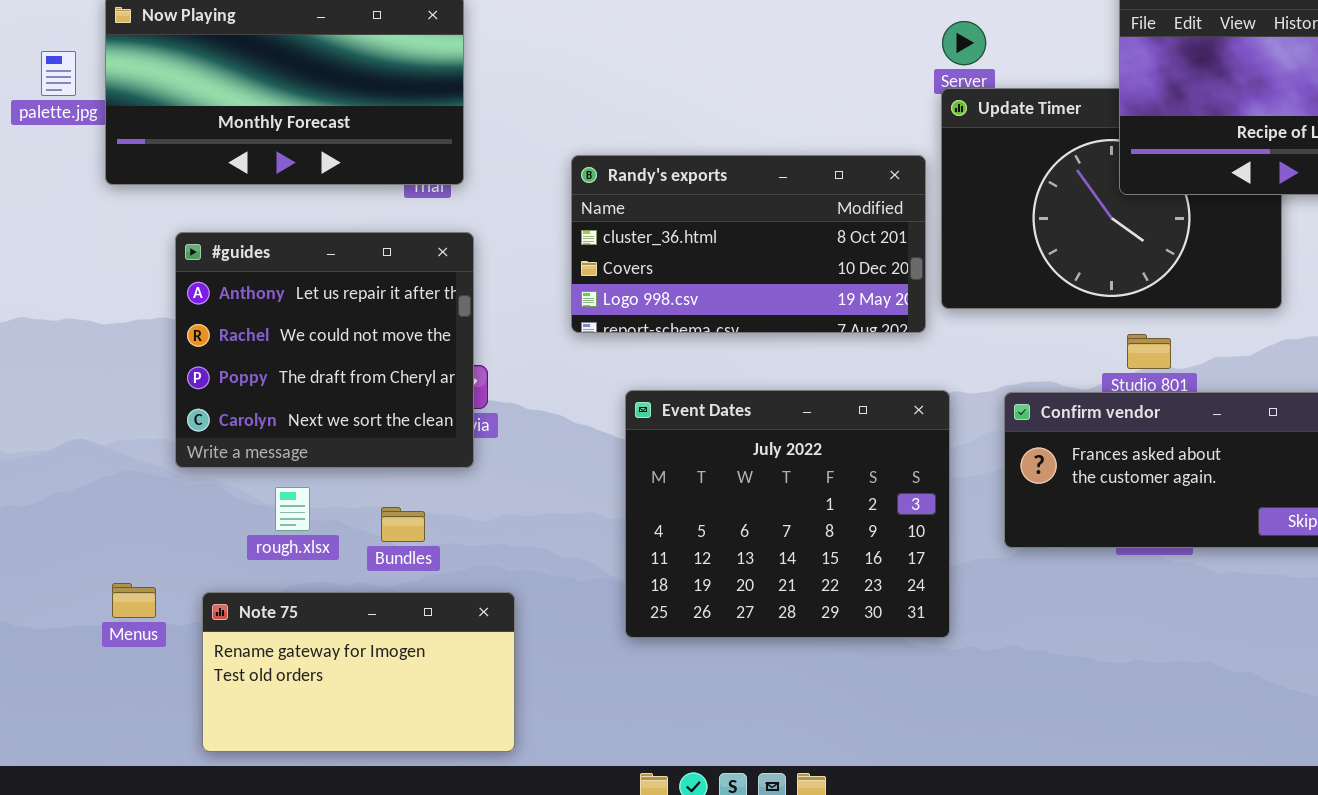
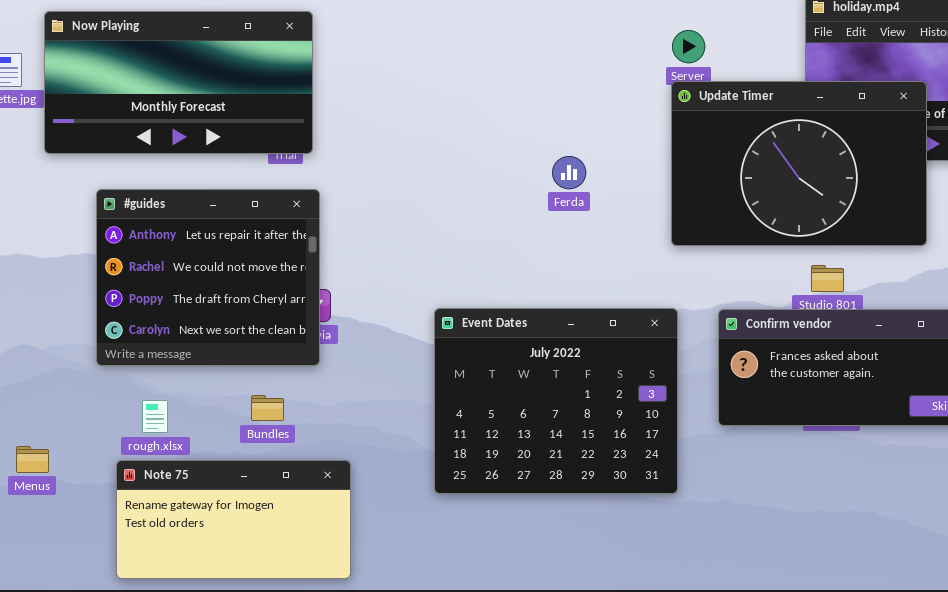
Update Timer: [941,88,1282,309] -> [671,81,927,246], raised
Randy's exports: [571,155,926,333] -> none, closed
rough.xlsx: [275,487,310,531] -> [142,400,168,433], moved
Menus: [112,583,156,618] -> [16,446,49,473], moved

